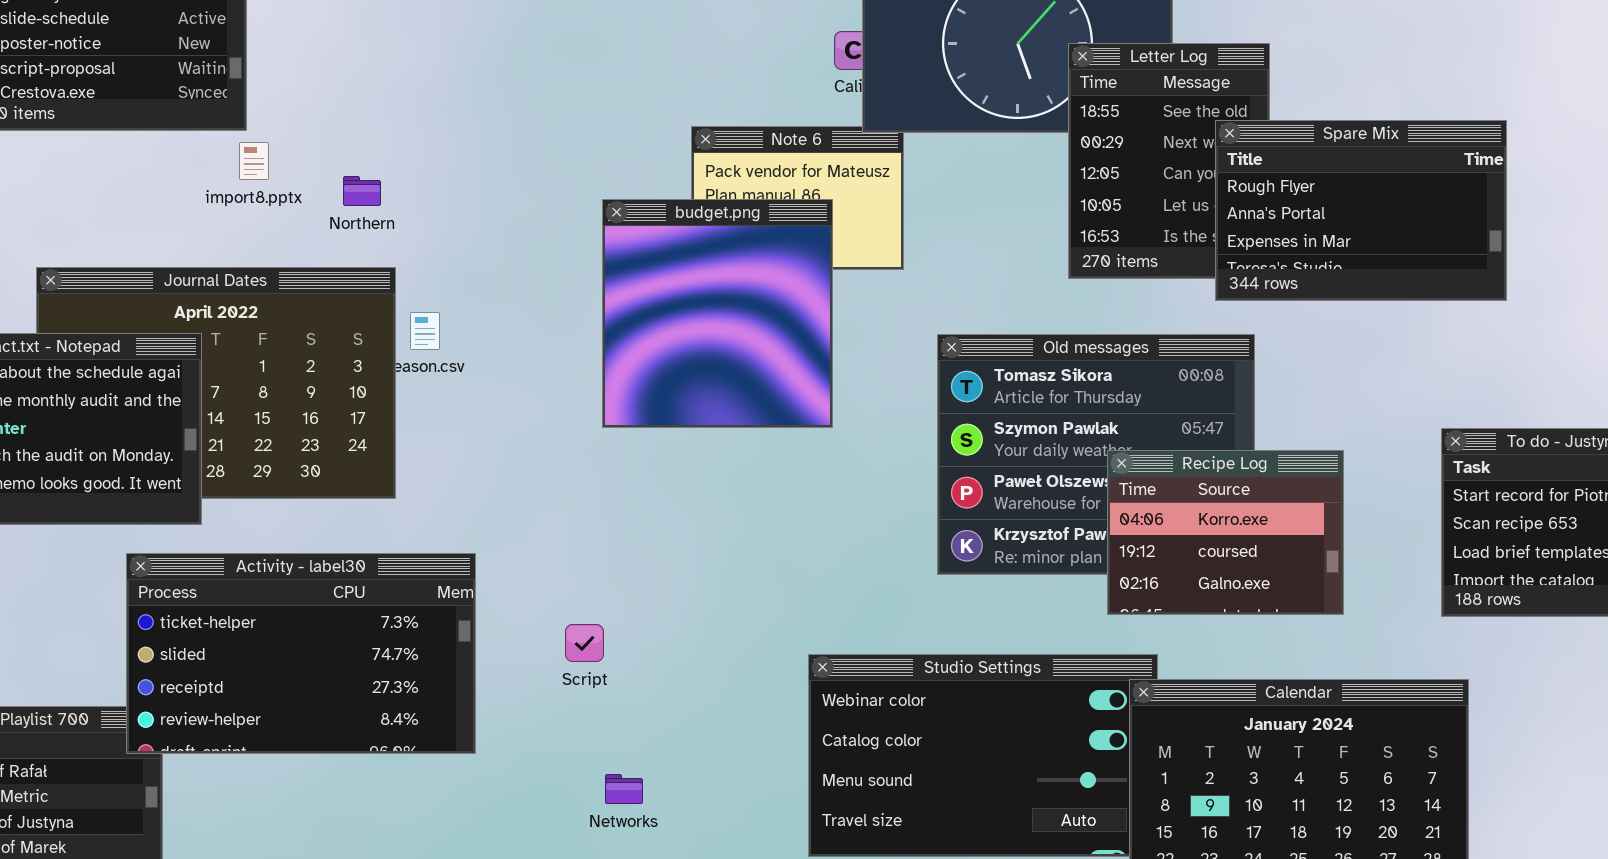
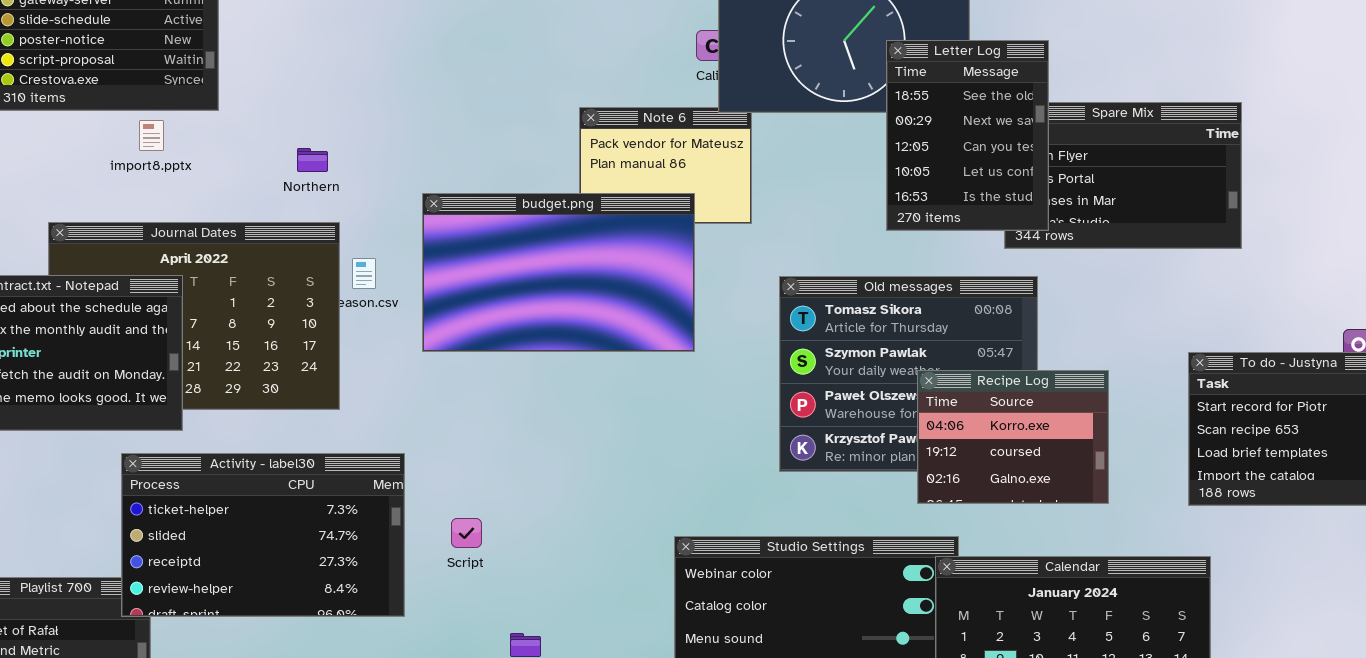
Letter Log: [1068,43,1270,279] -> [886,40,1049,231], raised
import8.pptx: [239,142,269,180] -> [139,120,164,151], moved
budget.png: [602,199,833,428] -> [422,193,695,352], resized
Script: [565,624,604,662] -> [451,518,482,548], moved

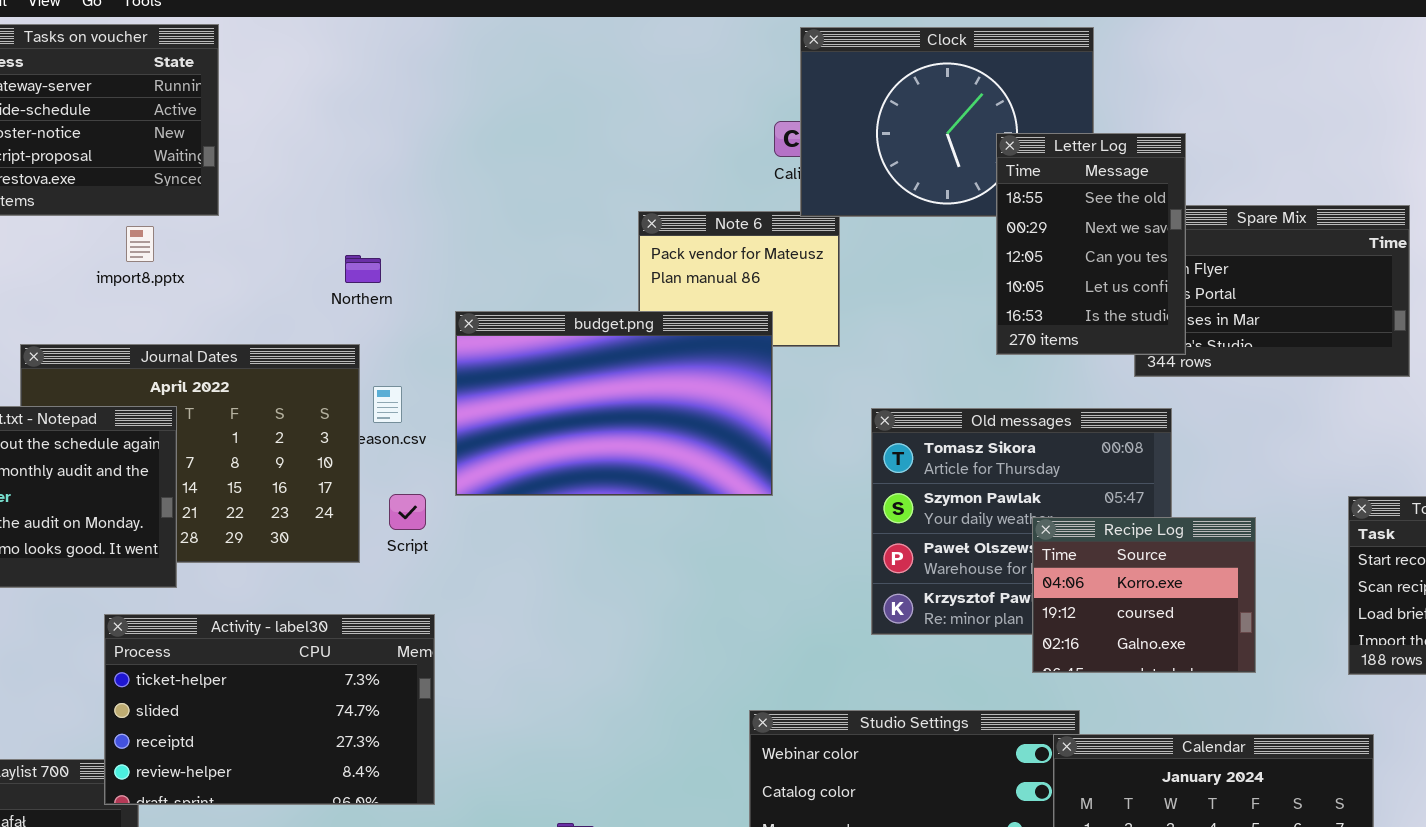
Northern: [297,148,328,172] -> [345,255,381,283], moved
Script: [451,518,482,548] -> [389,494,426,530], moved

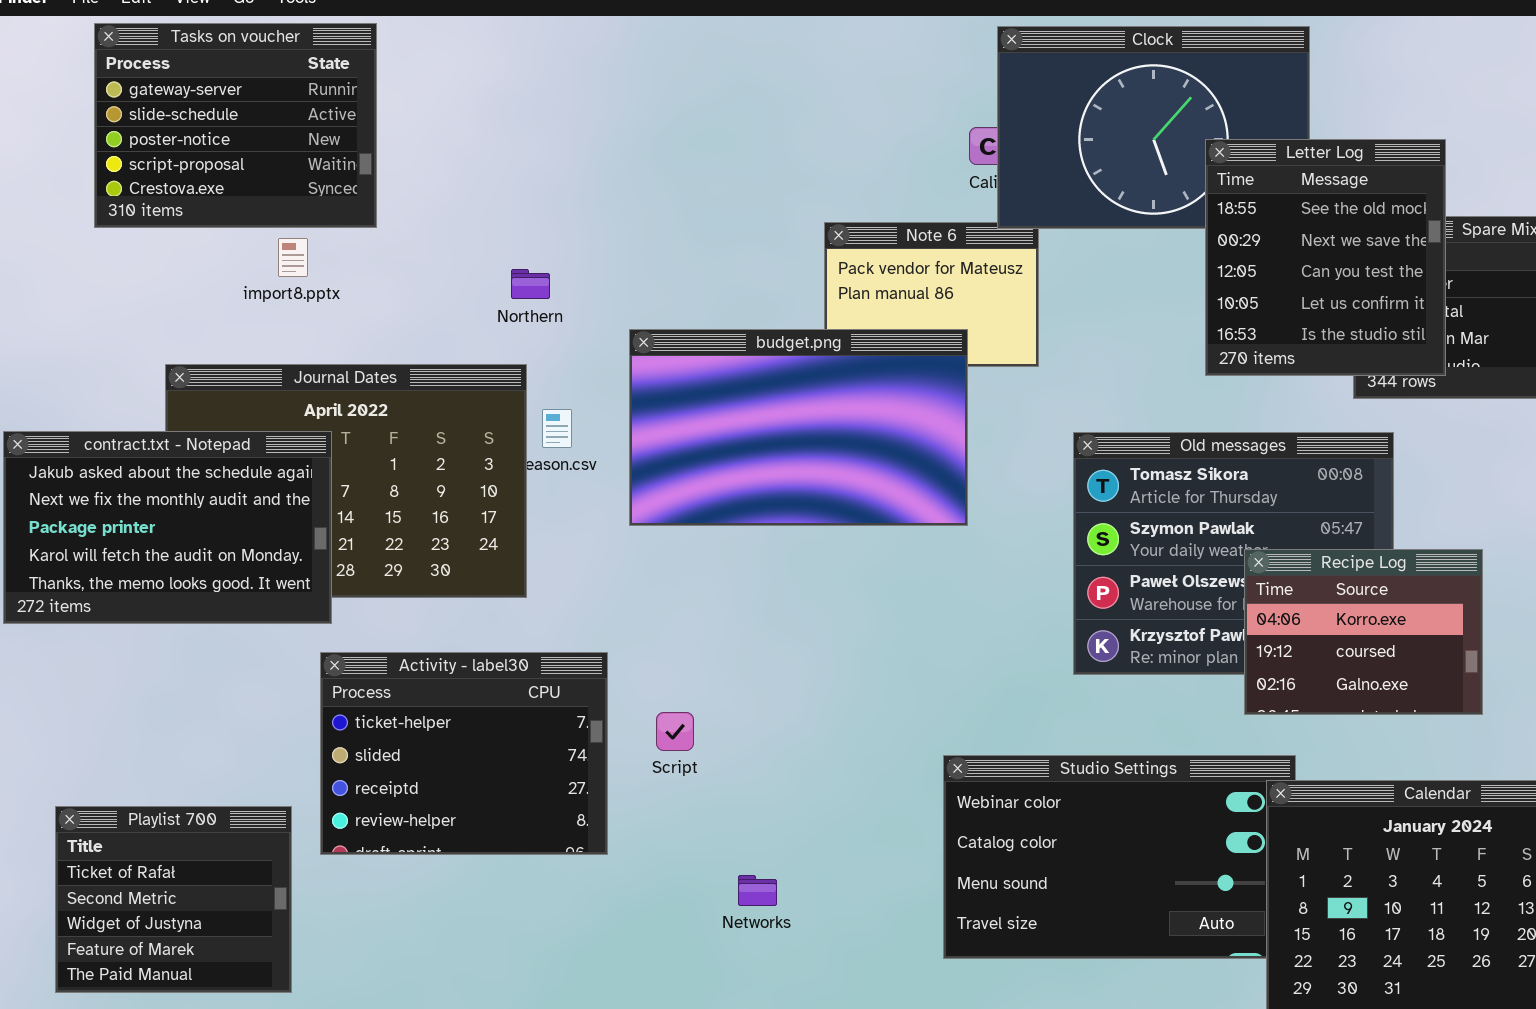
Letter Log: [996,133,1186,355] -> [1205,139,1446,376], resized
Script: [389,494,426,530] -> [656,712,694,751], moved
Activity - label30: [104,614,435,805] -> [320,652,608,855], resized

